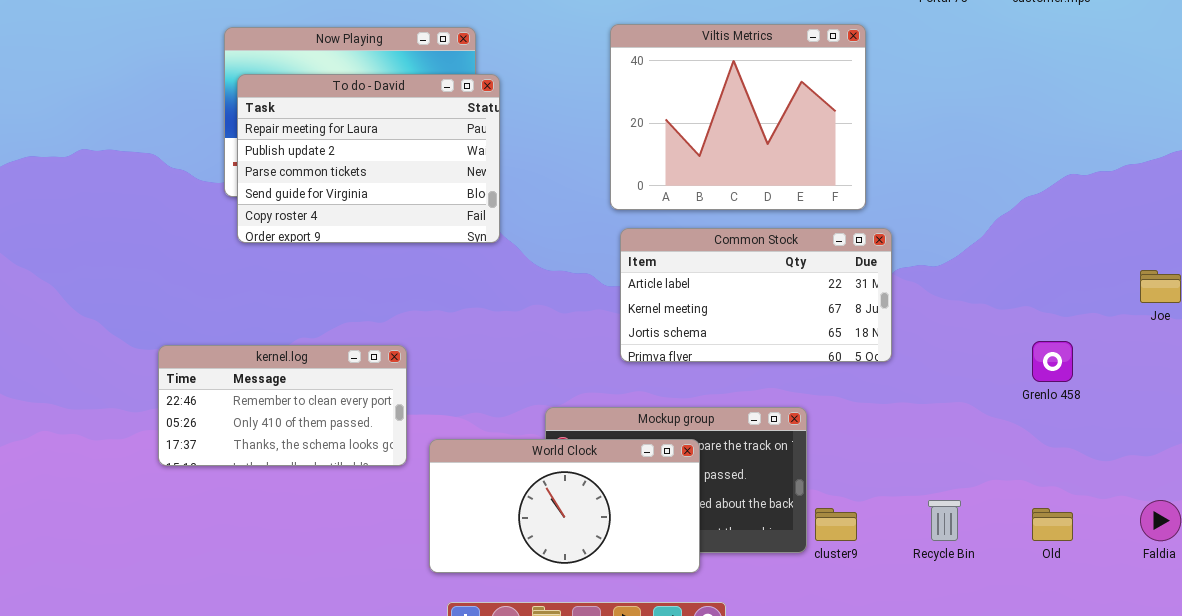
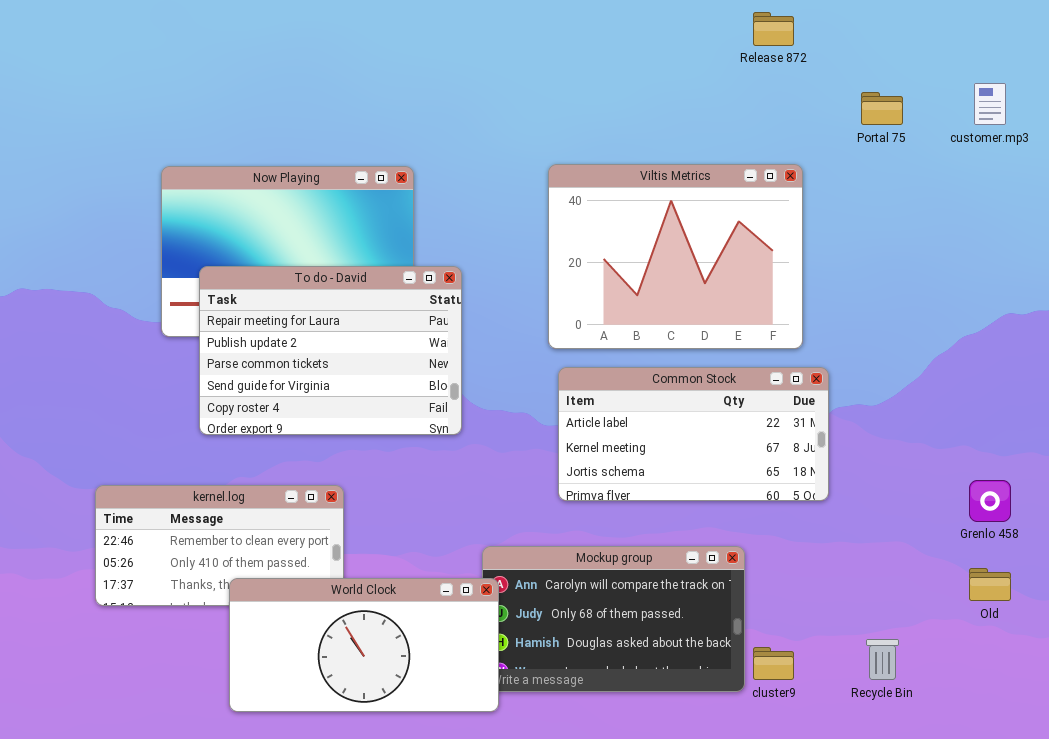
To do - David: [237,74,500,243] -> [199,266,462,435], moved
World Clock: [429,439,700,573] -> [229,578,499,712], moved
Old: [1032,508,1073,541] -> [969,568,1011,601], moved

